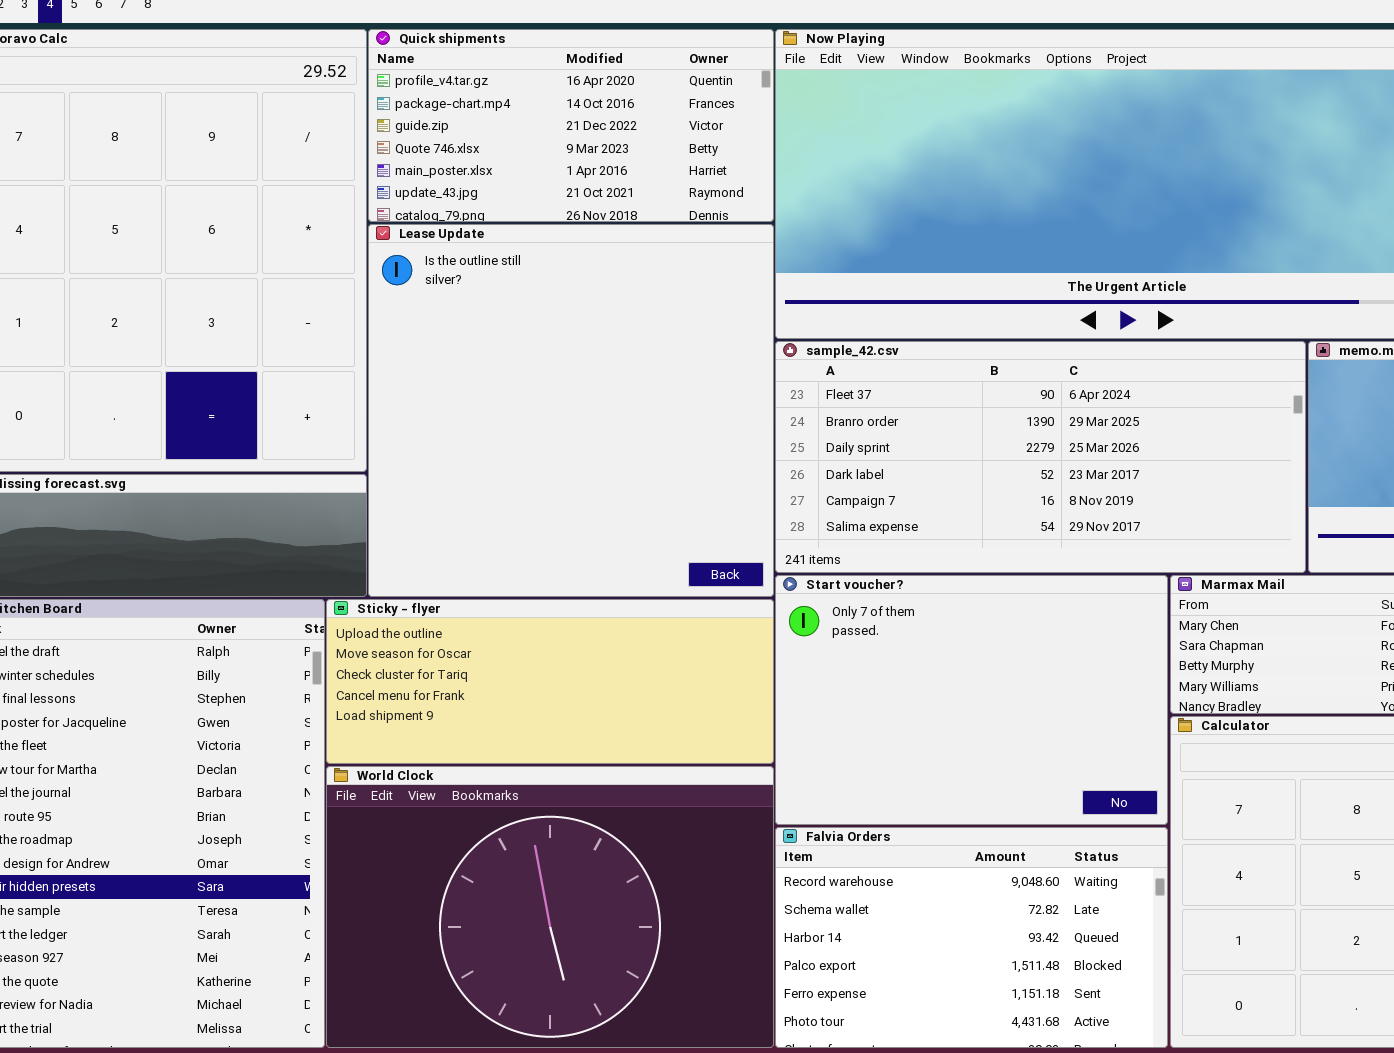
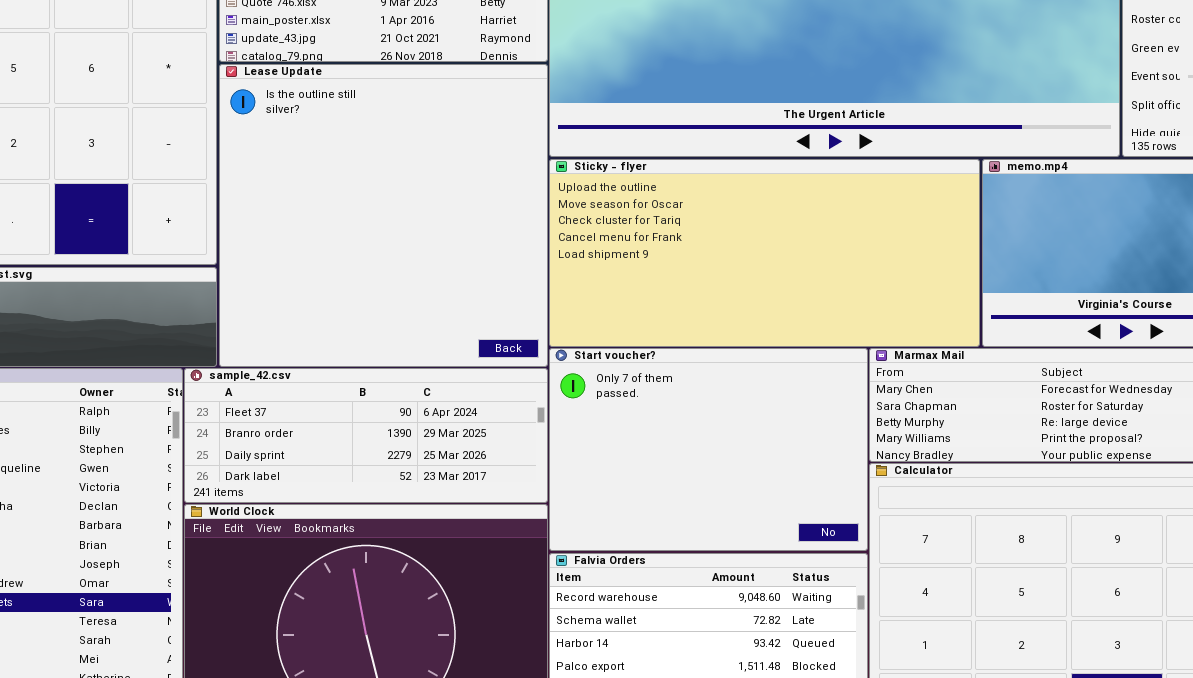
sample_42.csv: [775,341,1306,573] -> [184,368,548,503], moved, resized
Sticky - flyer: [326,599,774,764] -> [549,159,980,347], moved, resized

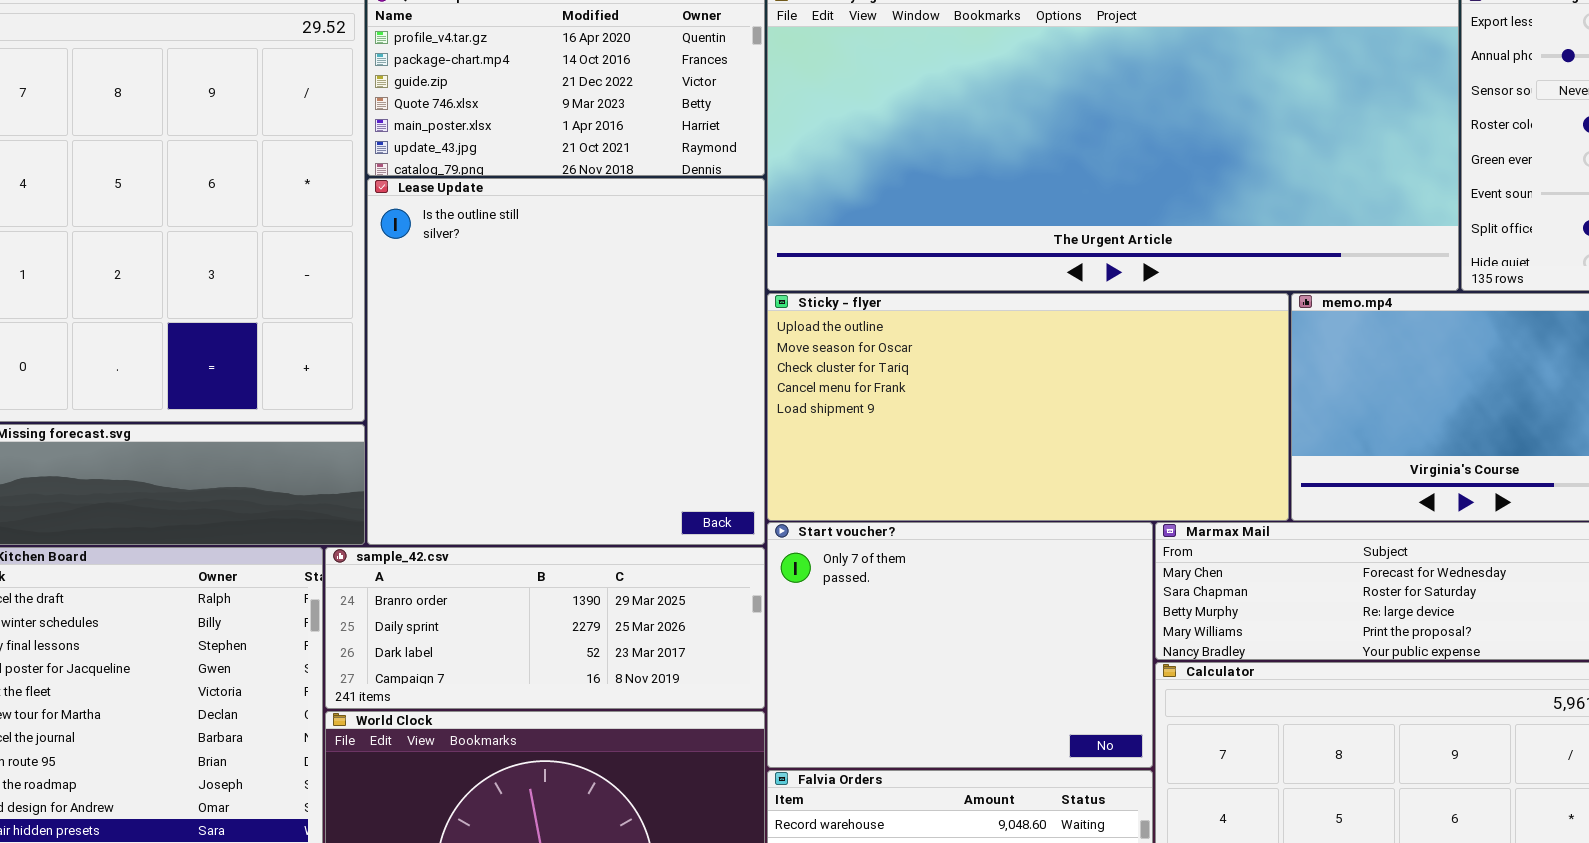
sample_42.csv: [184,368,548,503] -> [325,547,765,709], scrolled down 1 row

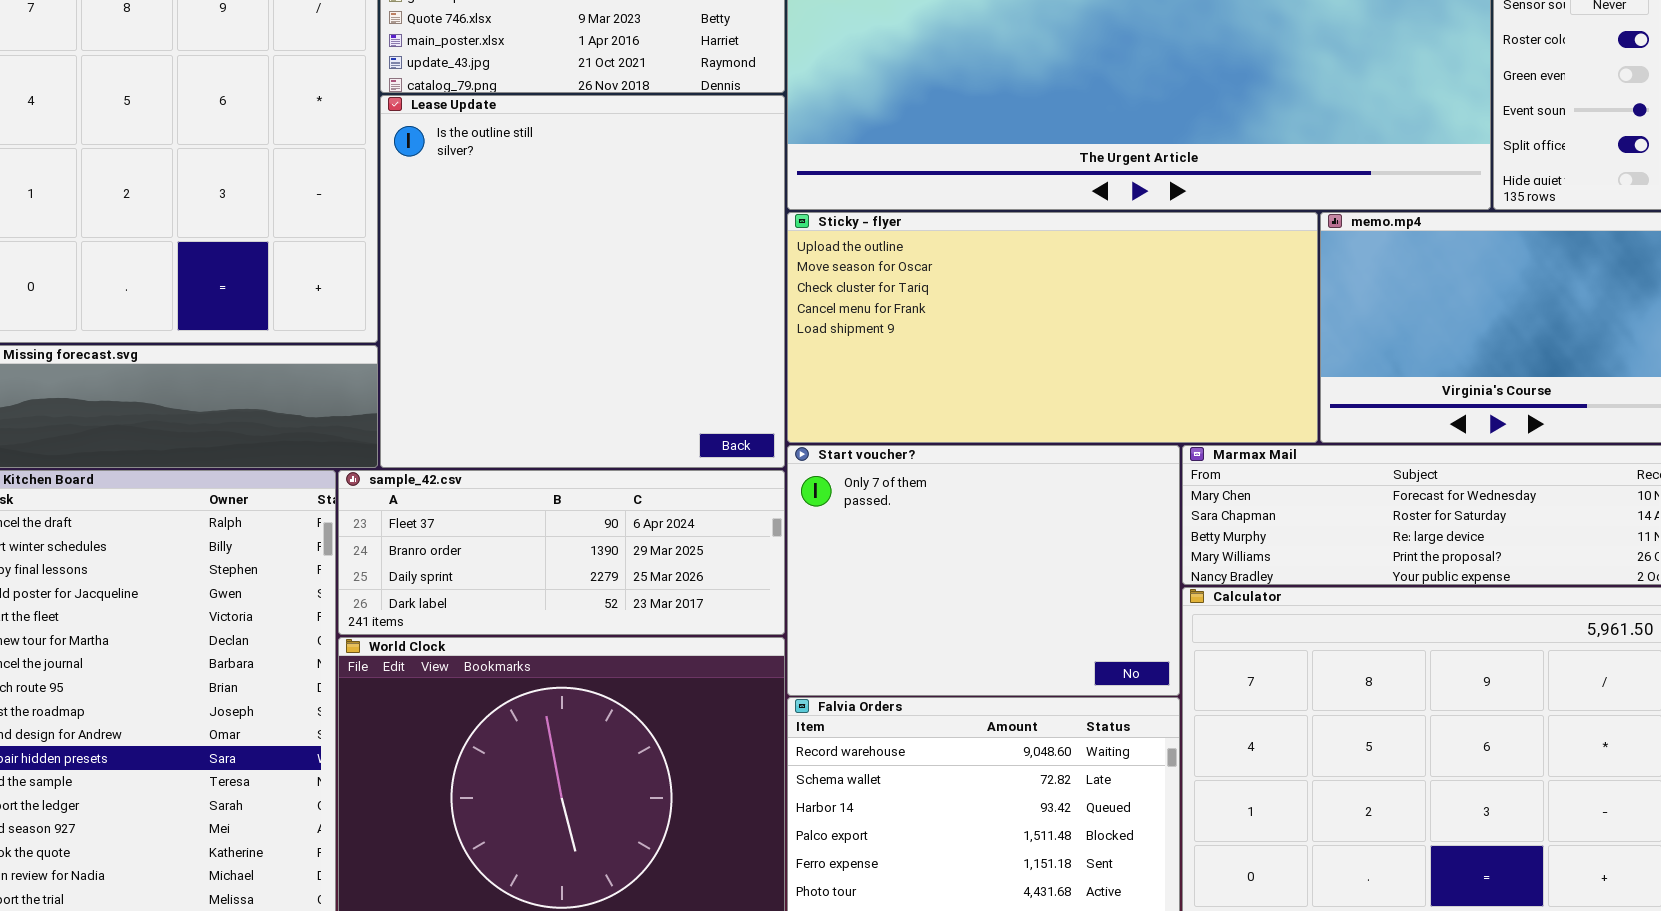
sample_42.csv: [325,547,765,709] -> [338,470,785,635], scrolled up 1 row

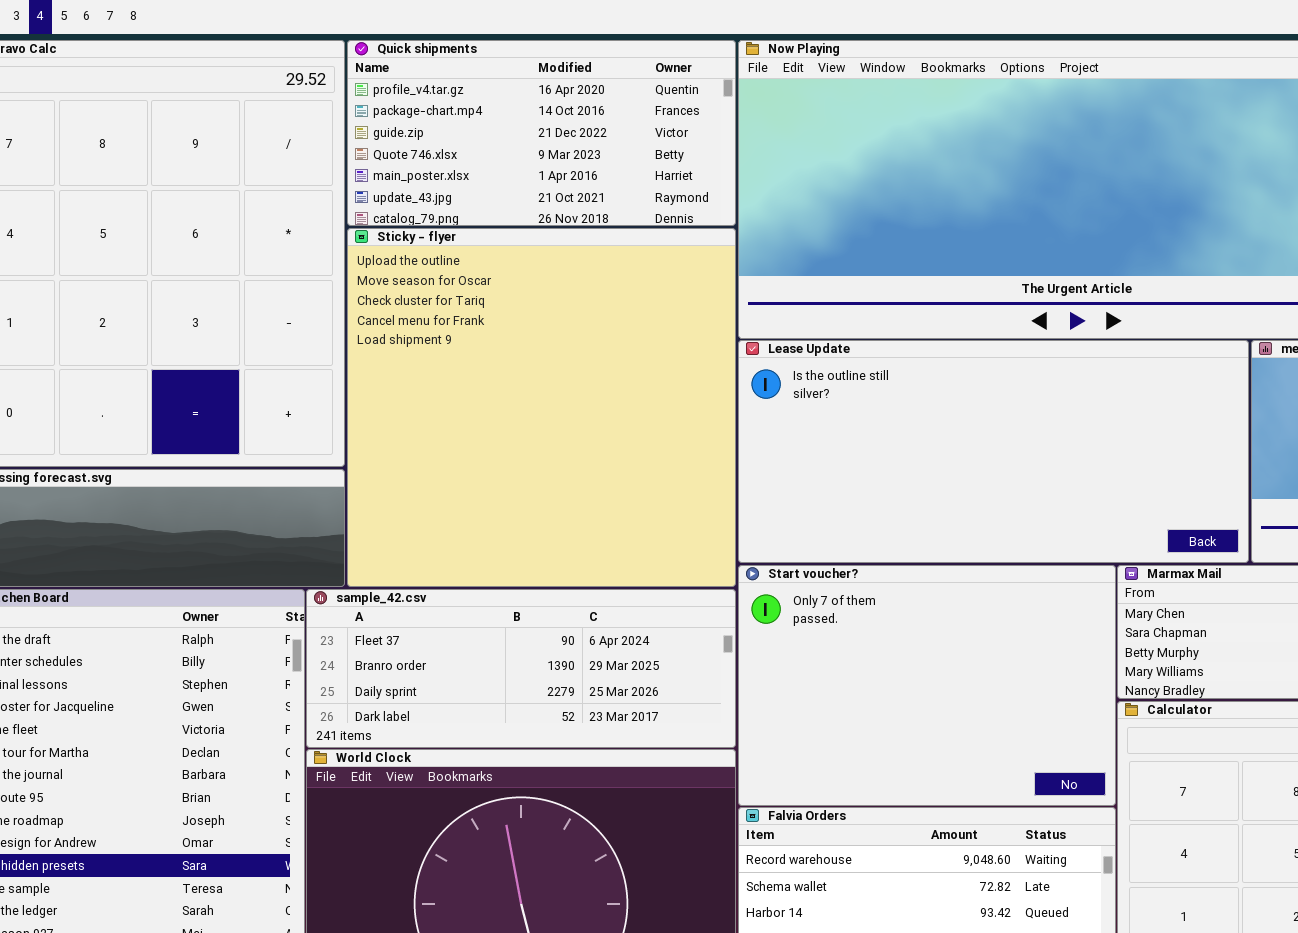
Lease Update: [380,95,785,468] -> [738,340,1249,563], moved, resized
Sticky - flyer: [787,212,1318,443] -> [347,228,736,587], moved, resized

